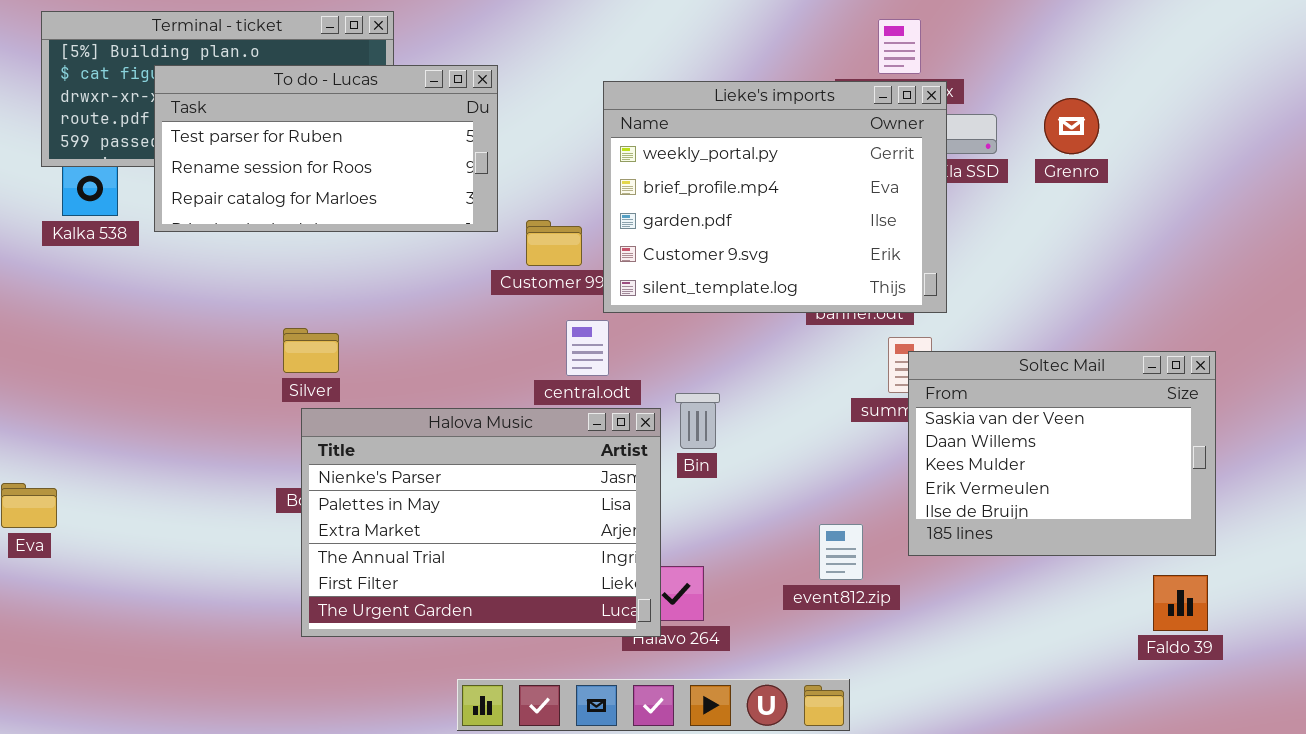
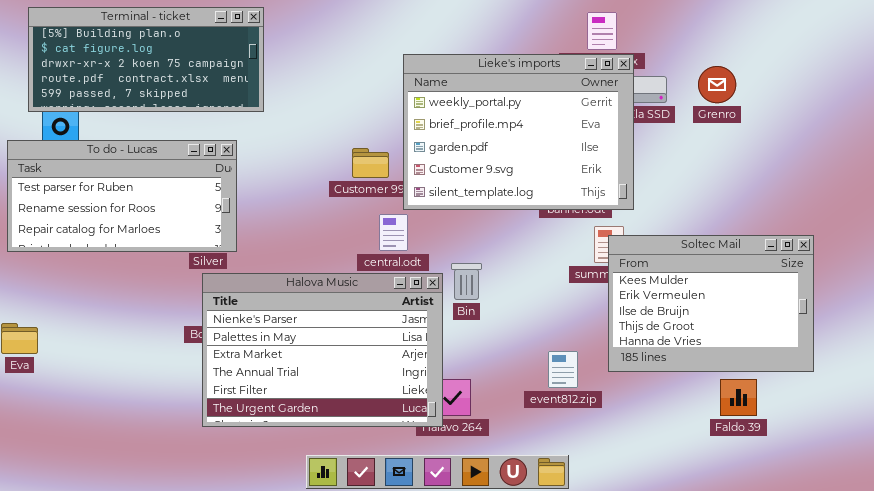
To do - Lucas: [154,65,498,232] -> [7,140,237,252], moved
Soltec Mail: [908,351,1216,556] -> [608,235,814,372], scrolled down 2 rows
Faldo 39: [1153,575,1208,631] -> [720,379,757,416], moved

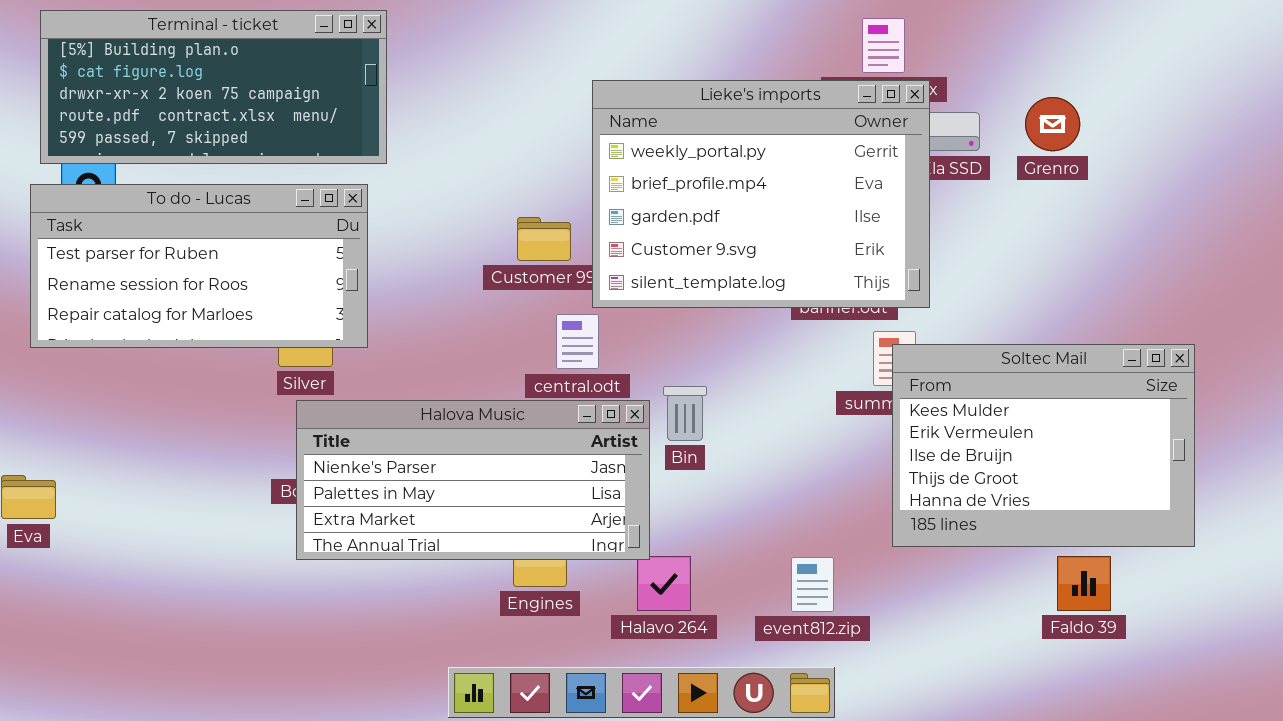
To do - Lucas: [7,140,237,252] -> [30,184,368,348], moved
Halova Music: [202,273,443,427] -> [296,400,650,560], resized
event812.zip: [548,351,578,388] -> [791,557,834,612], moved

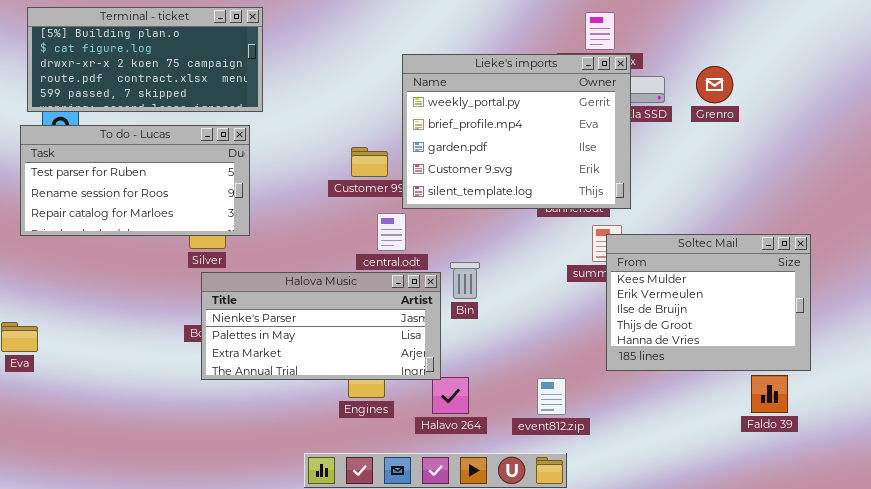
Faldo 39: [1057,556,1111,611] -> [751,375,788,413], moved

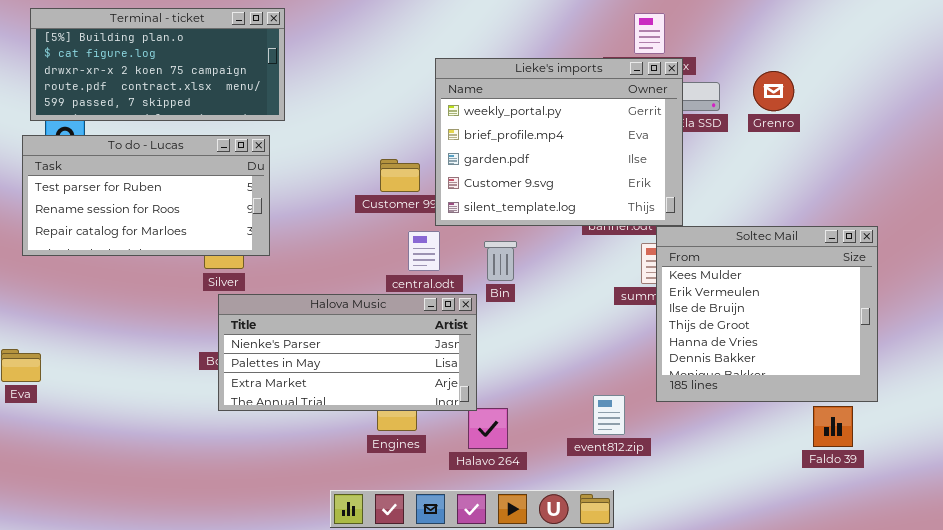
Soltec Mail: [606,234,811,371] -> [656,226,878,402], resized
Bin: [450,262,480,299] -> [484,241,517,281], moved
event812.zip: [537,378,566,415] -> [593,395,625,435], moved

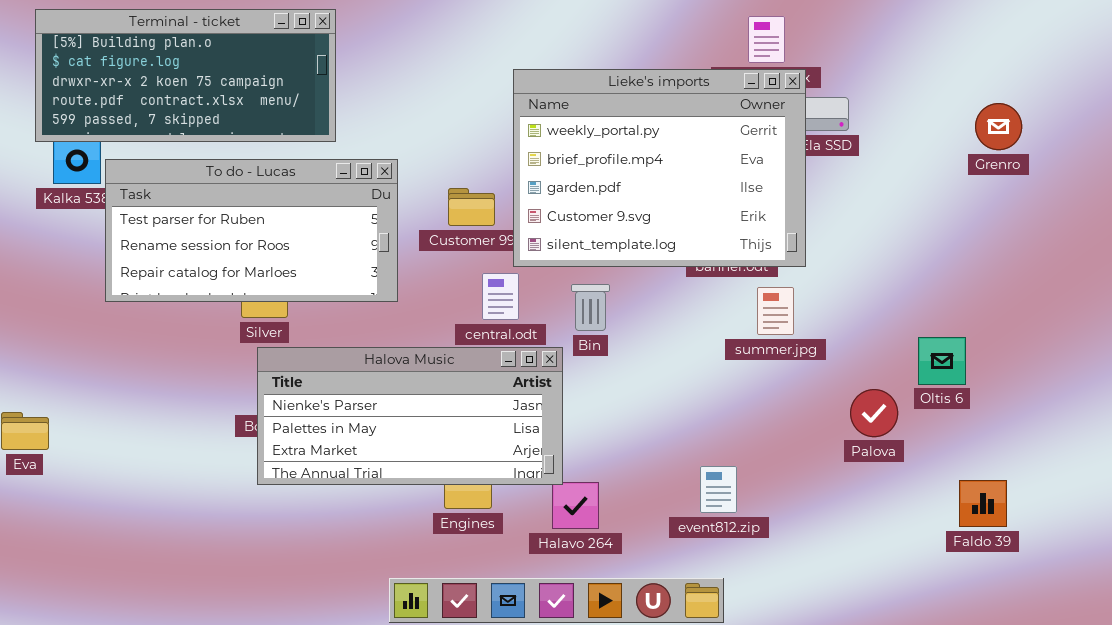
Grenro: [753,71,794,111] -> [975,103,1022,150], moved
To do - Lucas: [22,135,270,256] -> [105,159,398,302], moved
Soltec Mail: [656,226,878,402] -> none, closed

